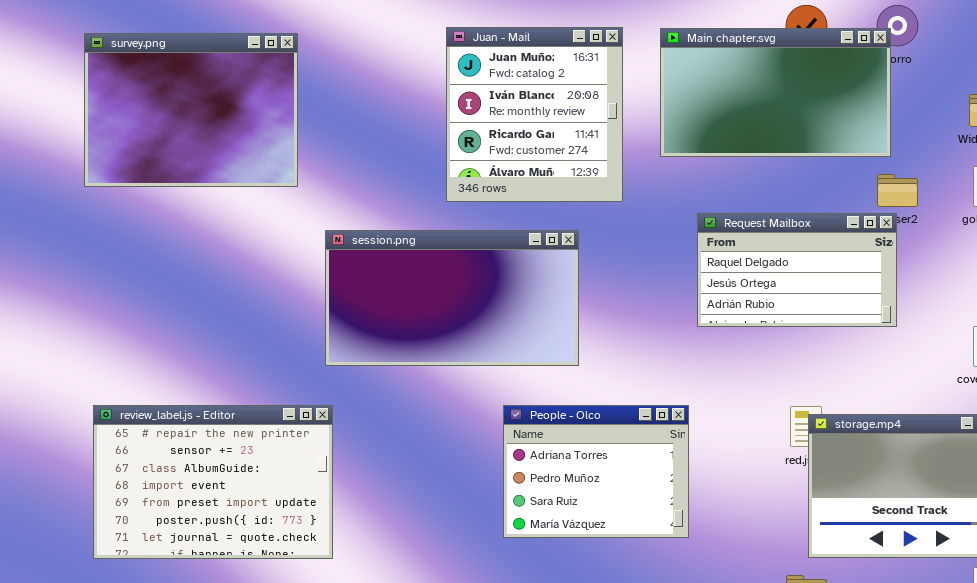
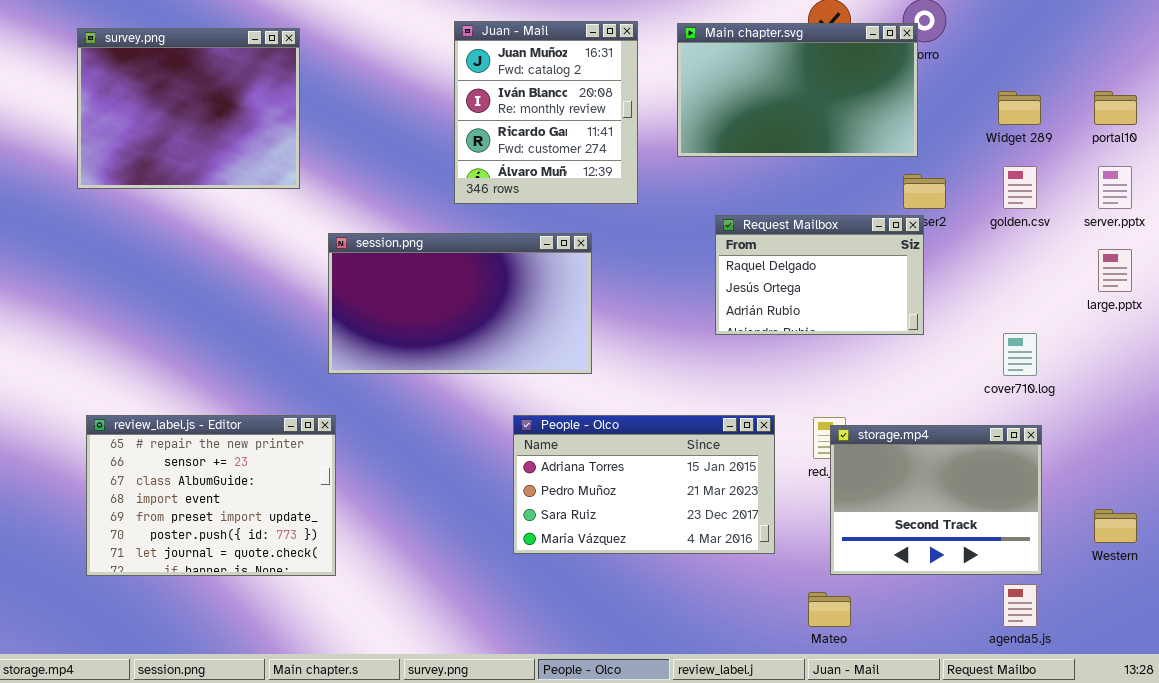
People - Olco: [503,405,689,538] -> [513,415,775,554], resized

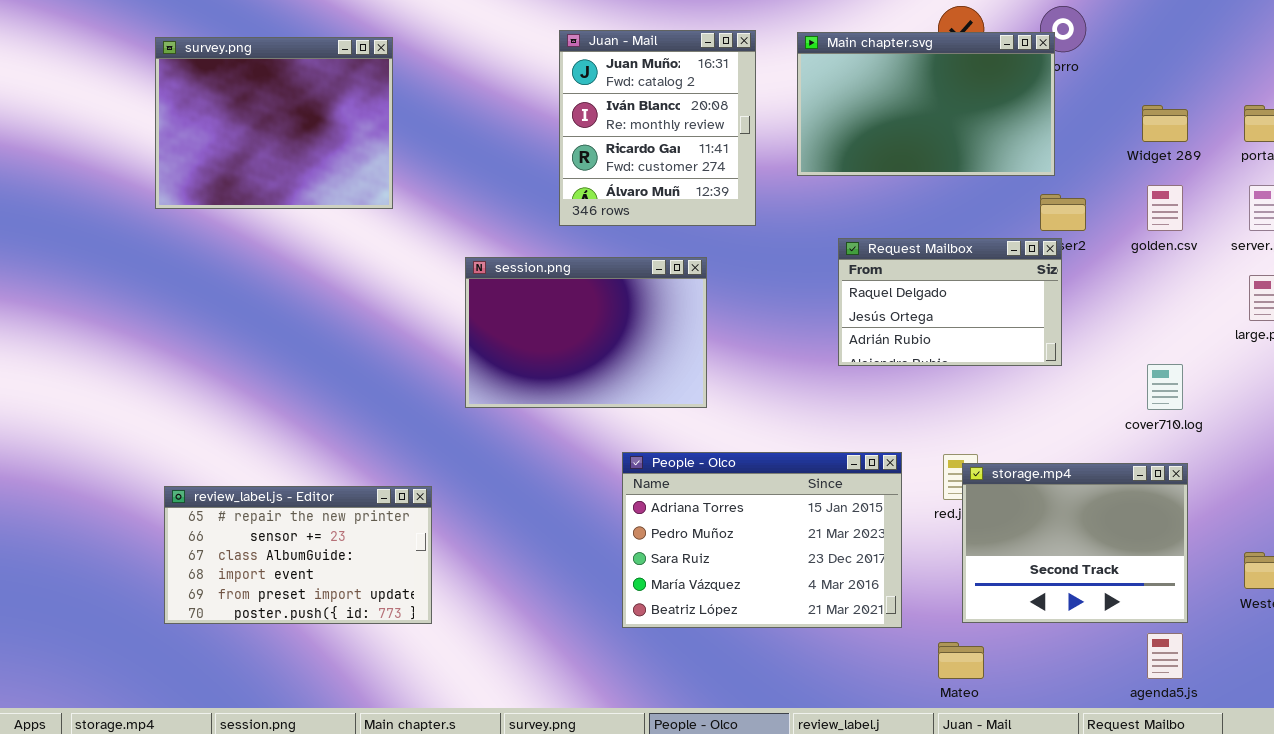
session.png: [328,233,592,374] -> [465,257,707,408], resized
review_label.js - Editor: [86,415,336,576] -> [164,486,432,624], resized
People - Olco: [513,415,775,554] -> [622,452,902,628], resized

